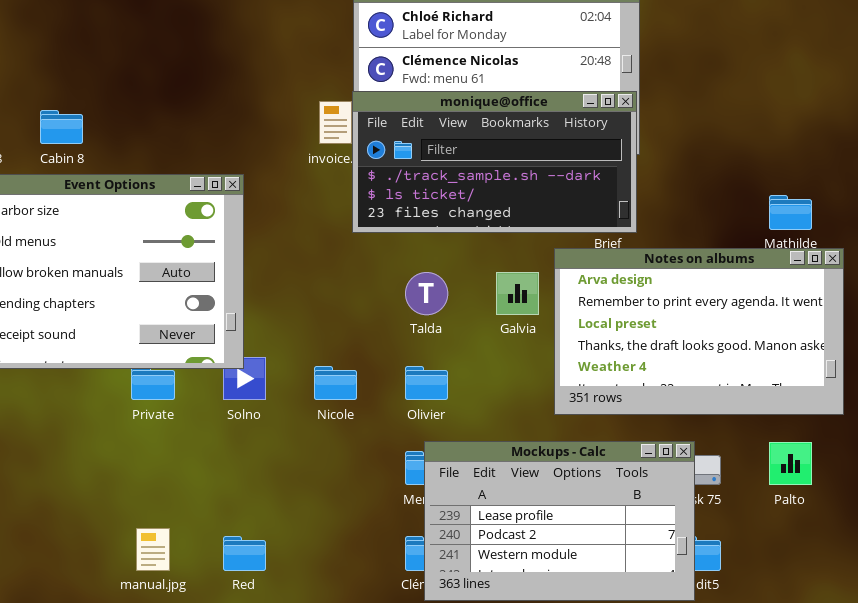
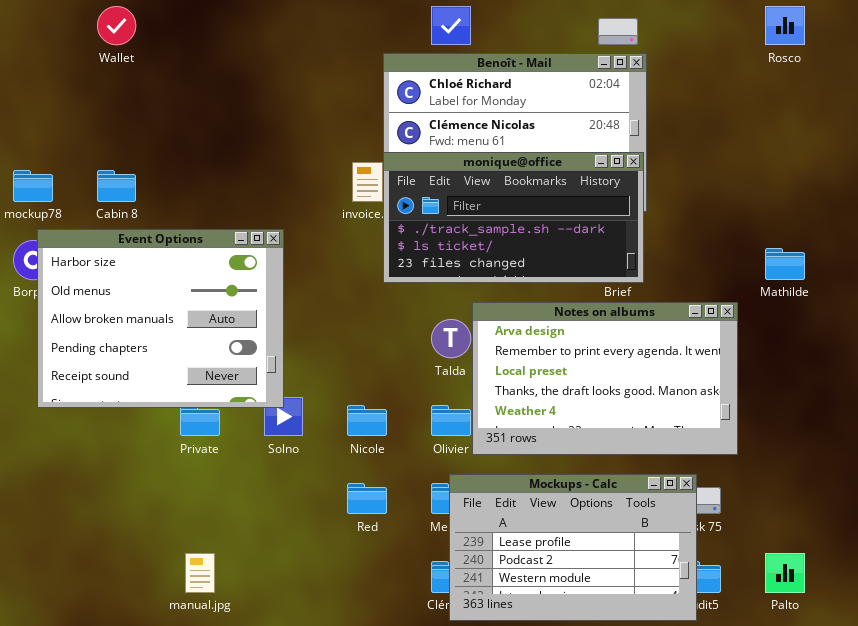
Notes on albums: [554,248,844,415] -> [472,302,738,455], moved
Palto: [769,442,812,485] -> [765,553,805,593], moved
Red: [223,536,266,571] -> [347,483,387,514], moved

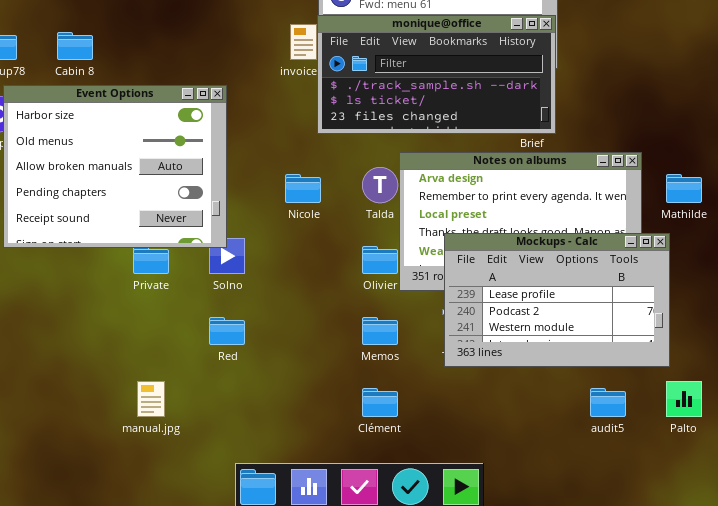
Mathilde: [765,248,805,280] -> [666,174,702,203], moved
Nicole: [347,405,387,436] -> [285,174,321,203], moved
Mockups - Calc: [449,474,697,621] -> [444,233,670,367], moved
Red: [347,483,387,514] -> [209,317,245,345], moved

